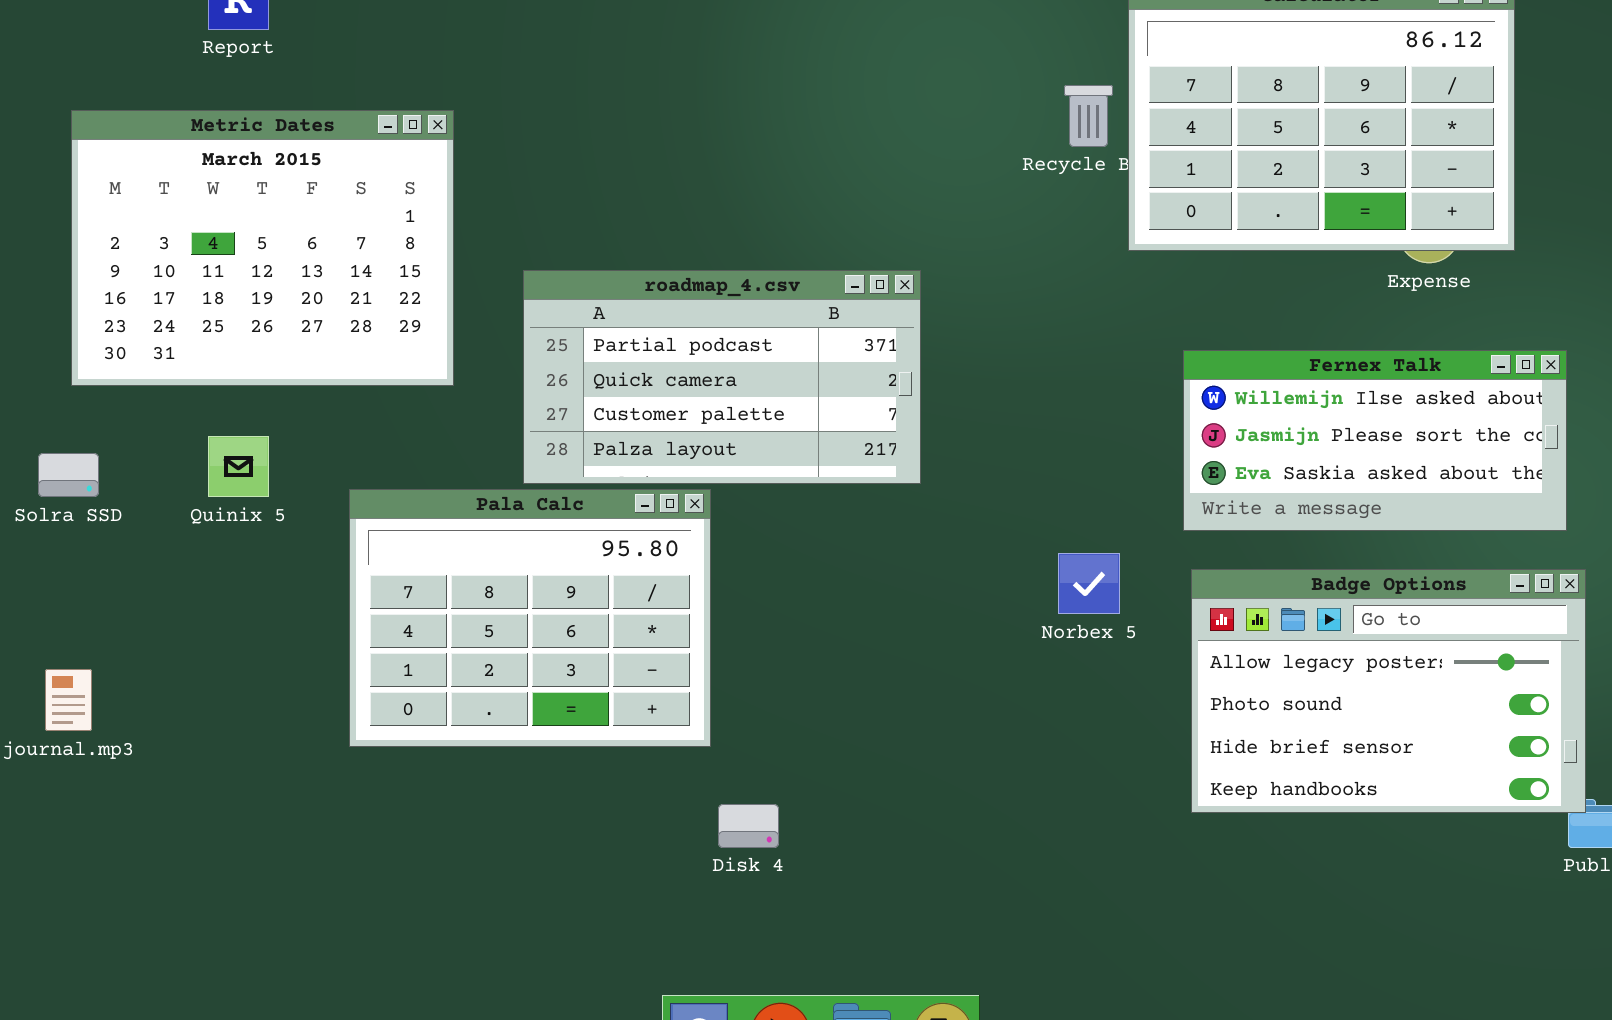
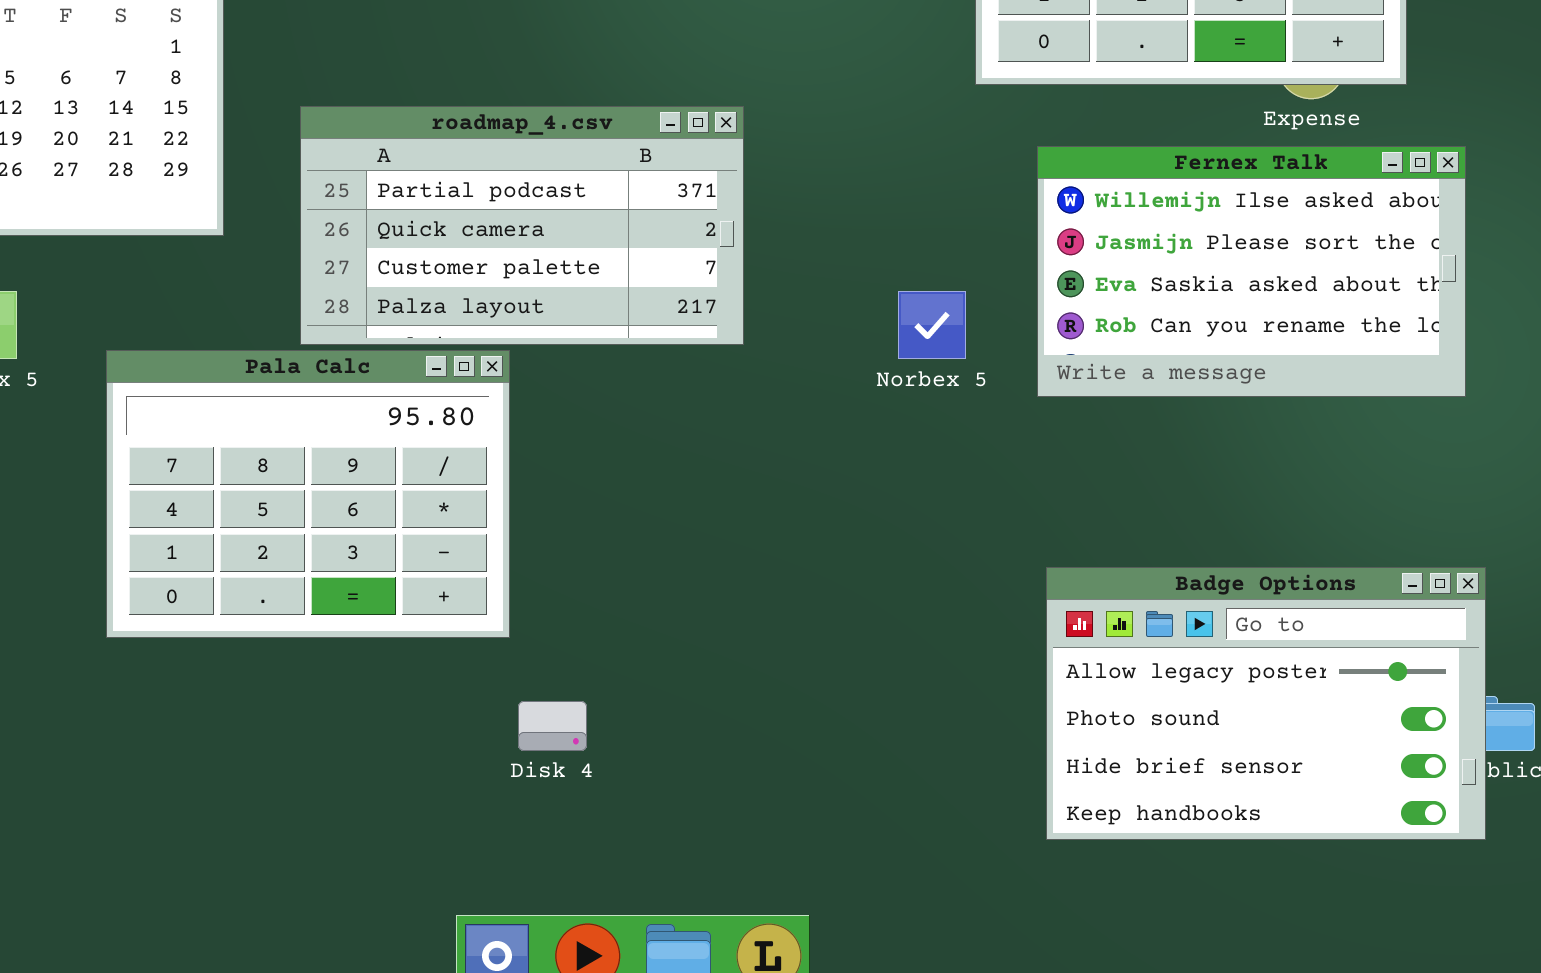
Fernex Talk: [1183,350,1567,531] -> [1037,146,1466,397], resized
Norbex 5: [1058,553,1120,614] -> [898,291,966,359], moved
Badge Options: [1191,569,1586,813] -> [1046,567,1486,840], moved

